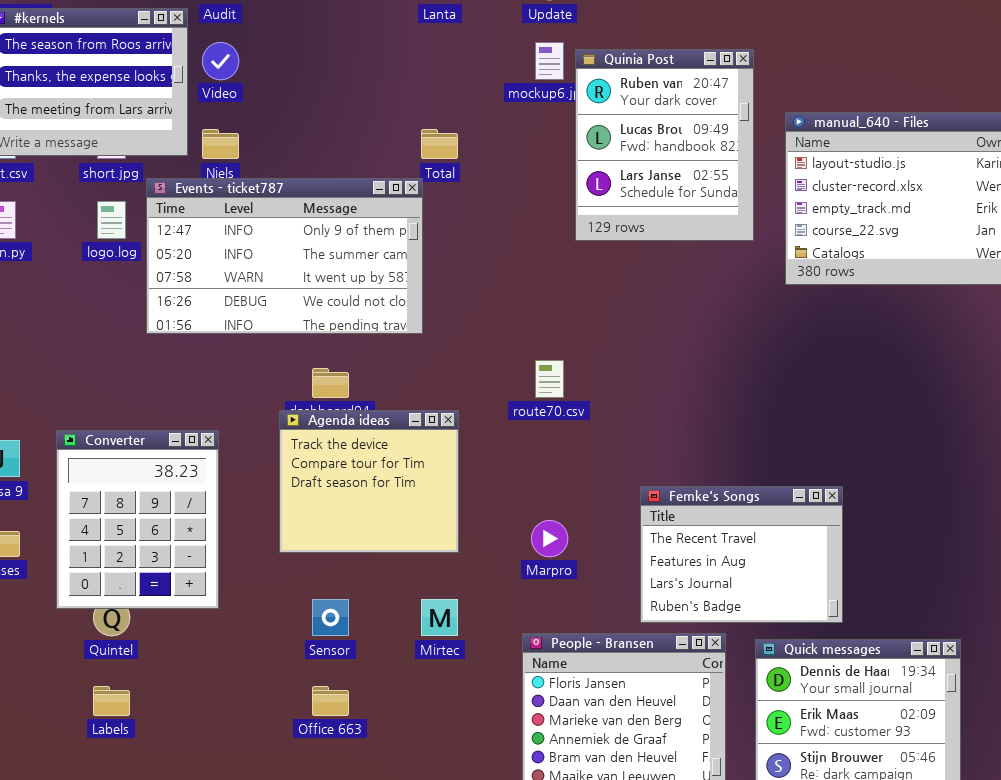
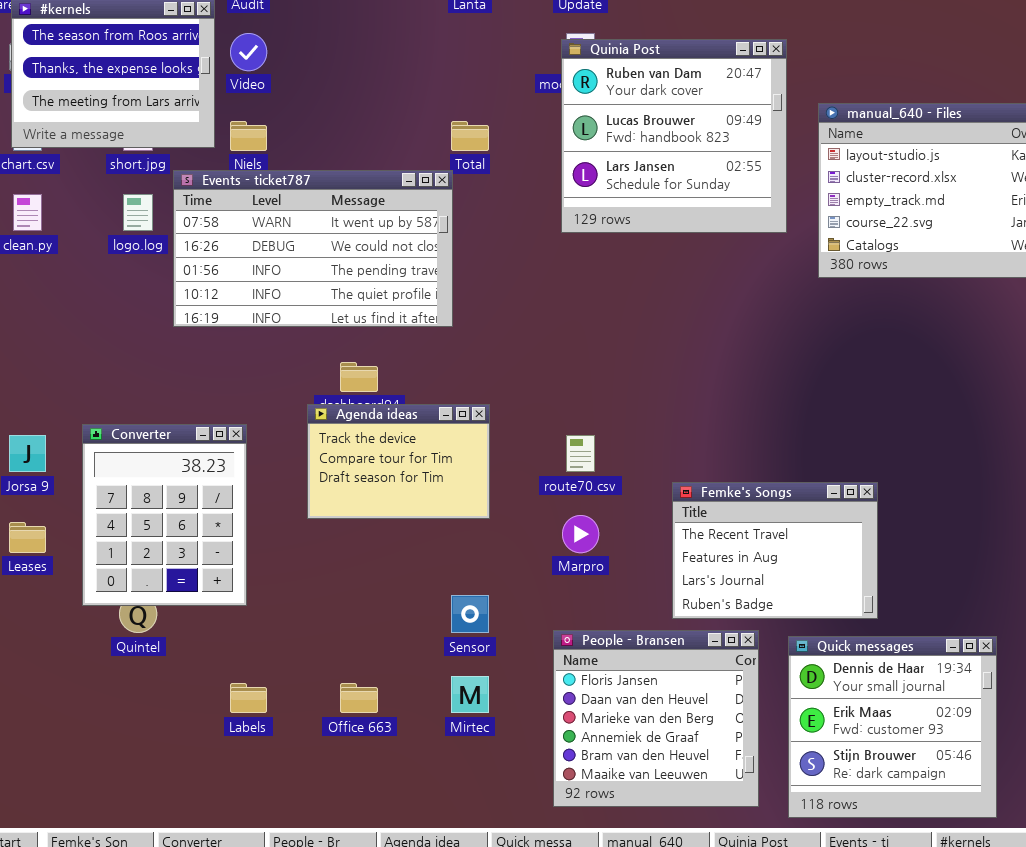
Quinia Post: [575,49,754,241] -> [561,39,787,233], resized
Events - ticket787: [146,178,423,334] -> [173,170,453,327], scrolled down 2 rows
route70.csv: [535,360,564,398] -> [566,435,595,472], moved
Agenda ideas: [279,410,459,553] -> [307,404,490,519], resized
Sensor: [312,599,349,636] -> [451,595,489,633], moved
Mirtec: [421,599,458,636] -> [451,676,489,713], moved
Labels: [93,686,130,716] -> [230,683,267,713], moved

